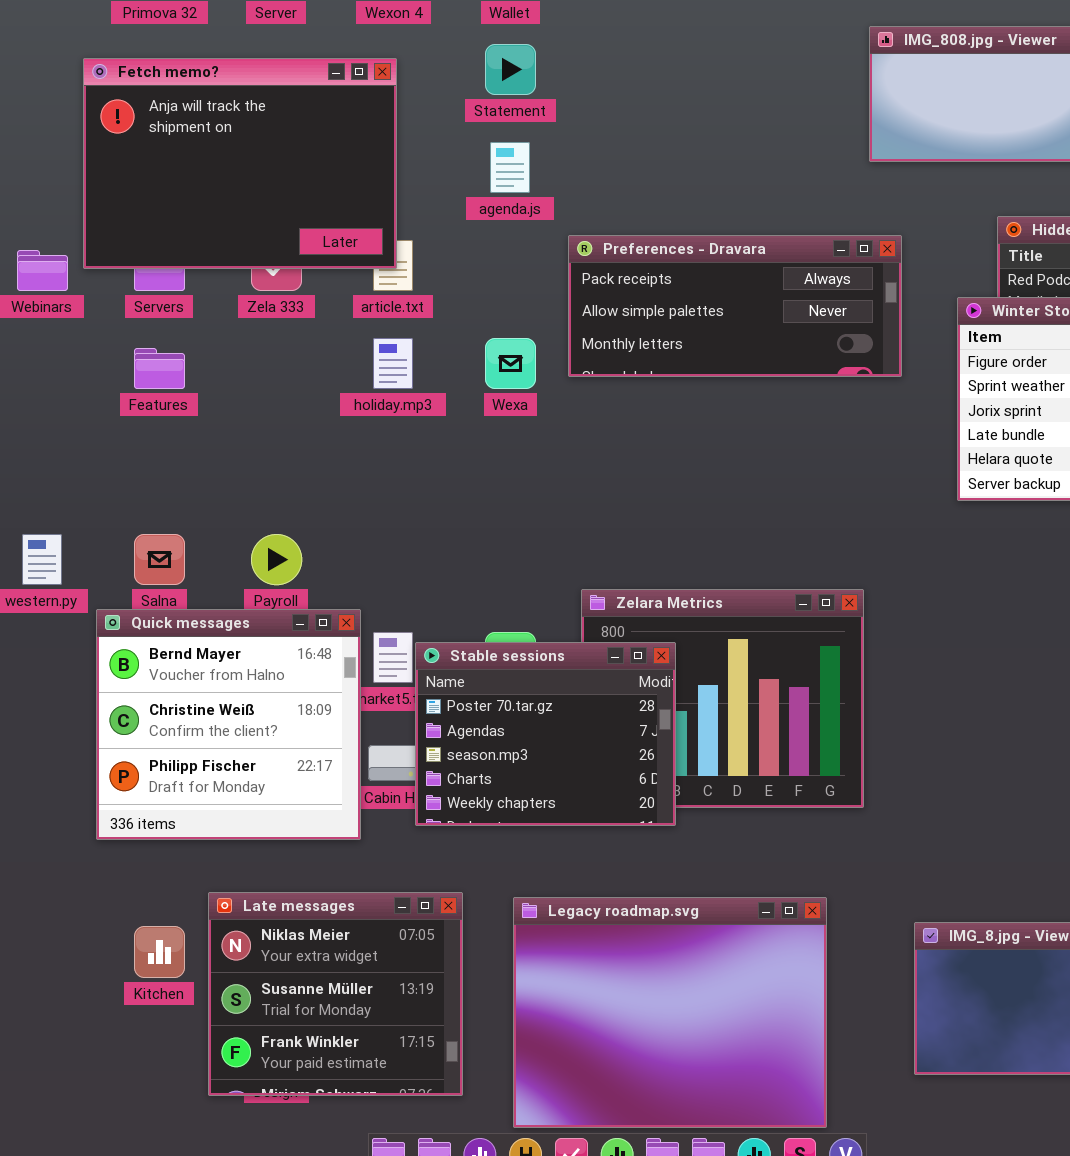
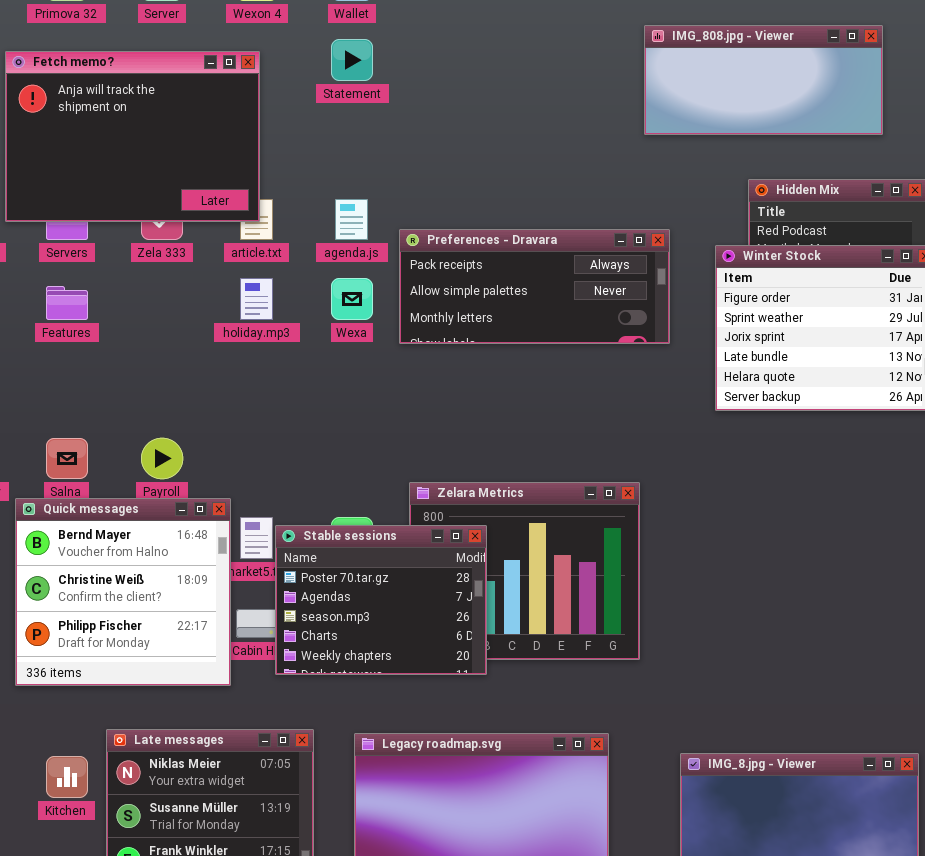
agenda.js: [490,142,530,193] -> [335,199,368,240], moved
Preferences - Dravara: [568,235,902,377] -> [399,229,670,344], moved

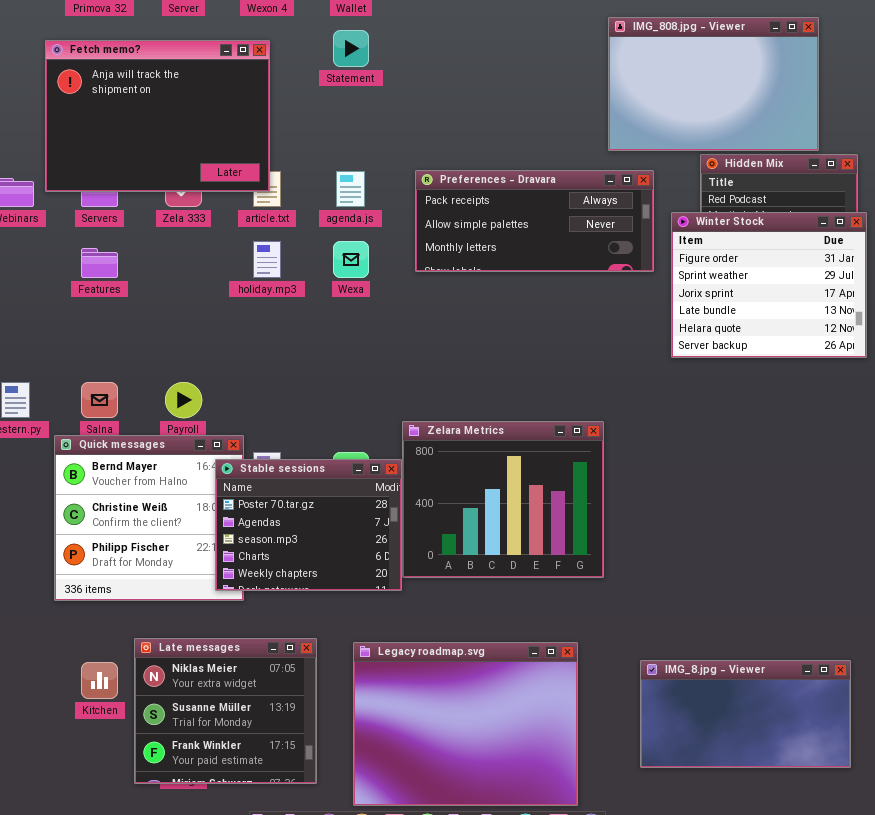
IMG_808.jpg - Viewer: [644,25,883,135] -> [608,17,819,151], resized
Preferences - Dravara: [399,229,670,344] -> [415,170,654,272], moved
Stable sessions: [275,525,487,675] -> [215,459,402,591], moved

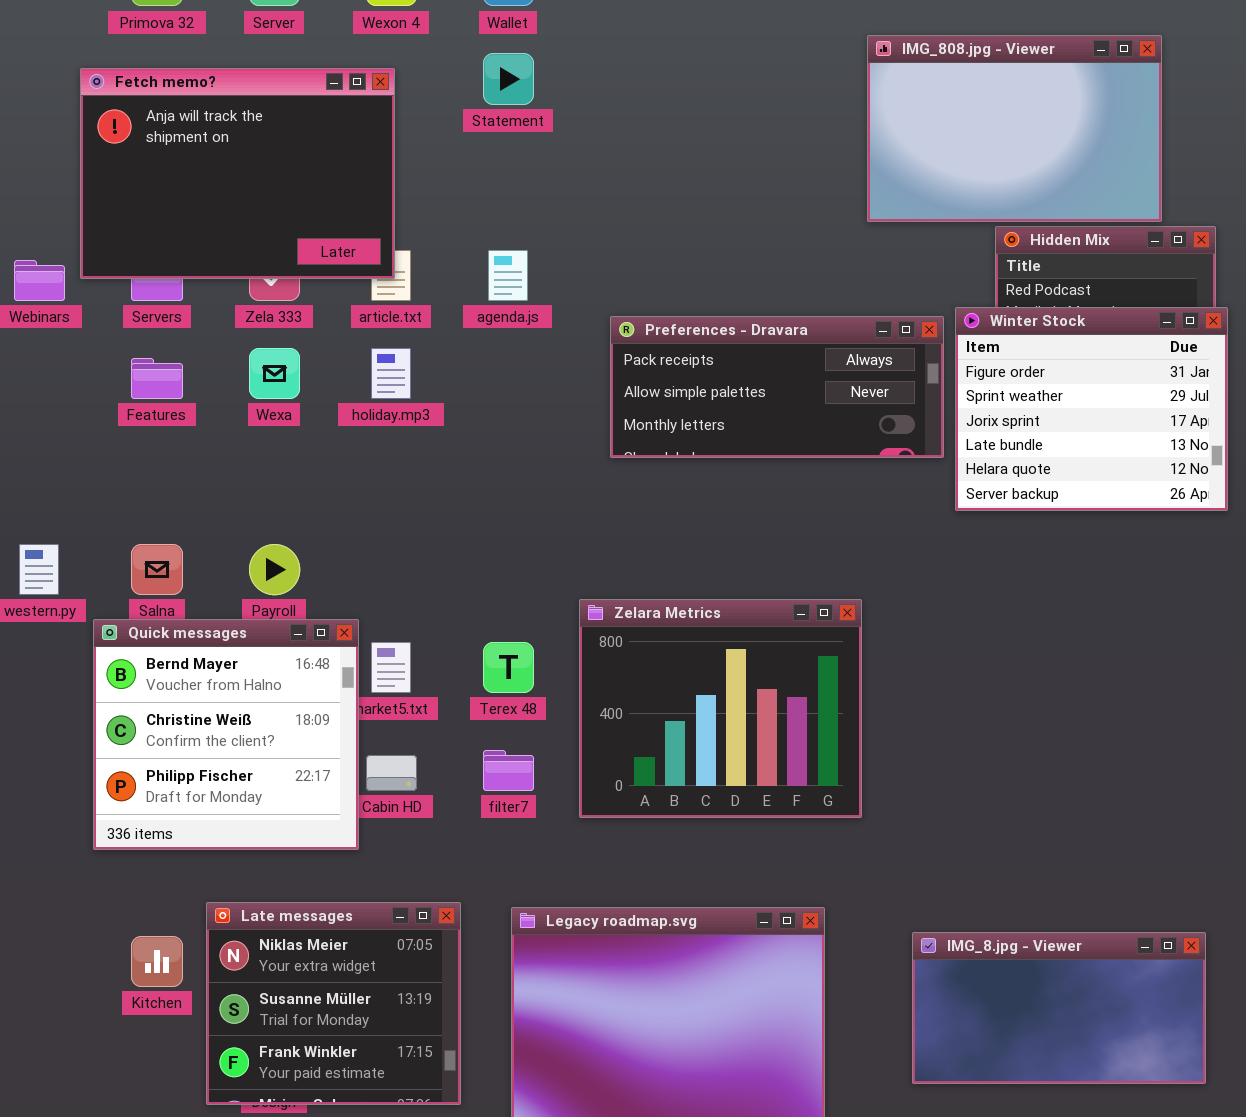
Preferences - Dravara: [415,170,654,272] -> [610,316,944,458], moved
Wexa: [333,241,369,278] -> [249,348,300,399], moved
Stable sessions: [215,459,402,591] -> none, closed

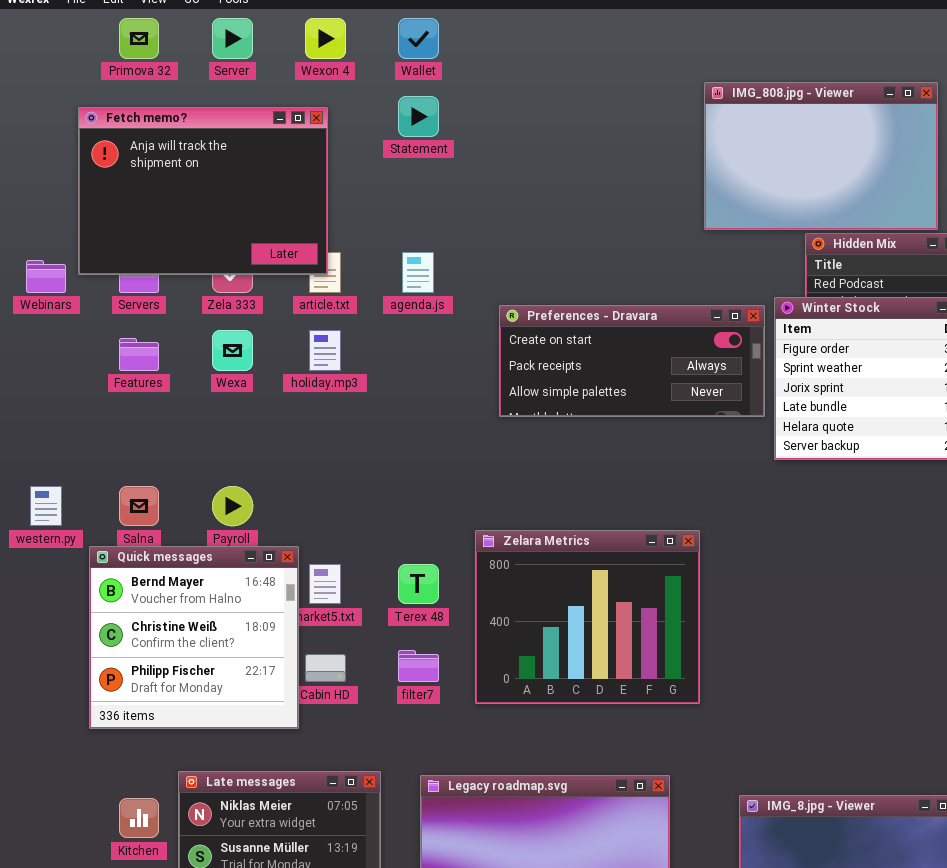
Preferences - Dravara: [610,316,944,458] -> [499,305,765,417], scrolled up 1 row

